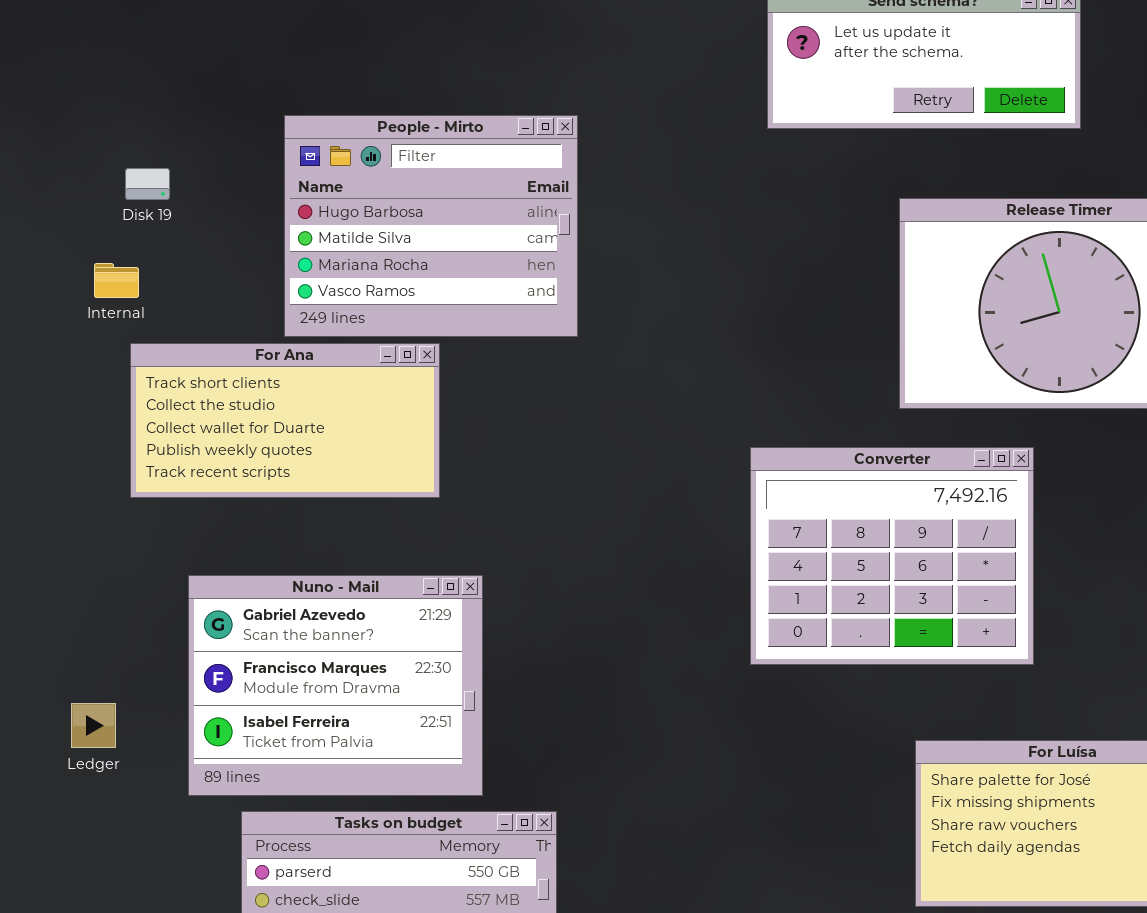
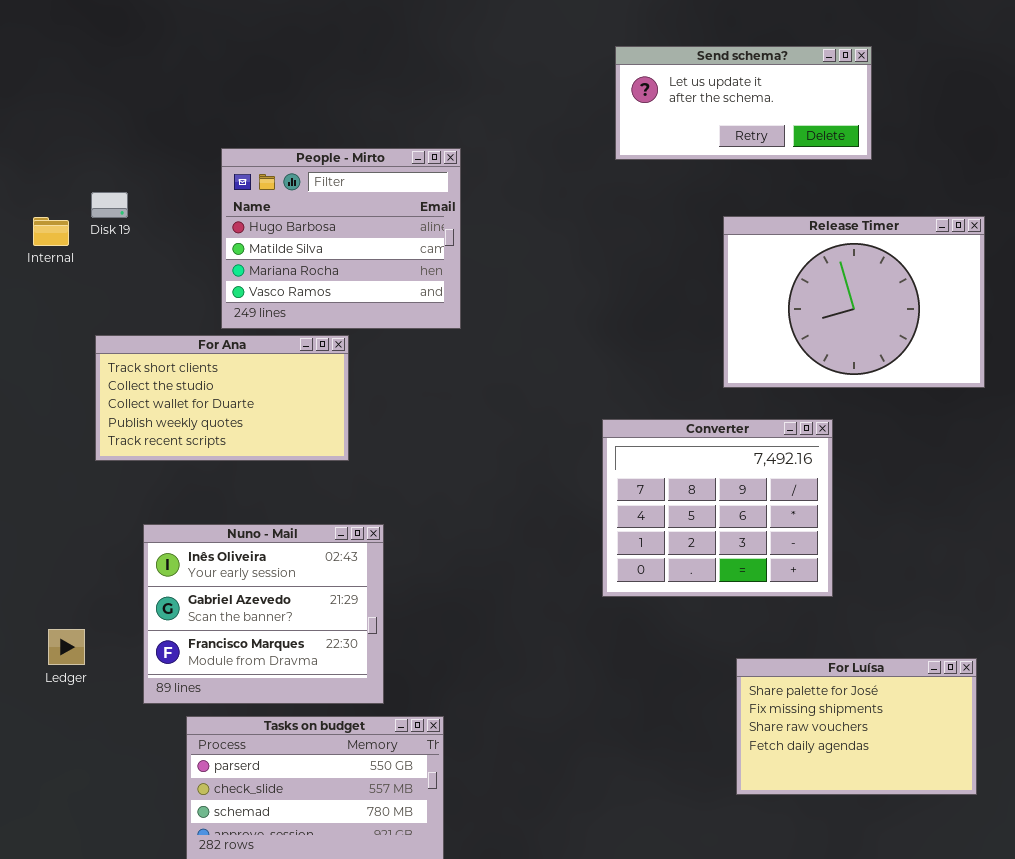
Internal: [94,263,139,298] -> [33,217,69,246], moved
Nuno - Mail: [188,575,483,796] -> [143,524,384,704], scrolled up 1 row

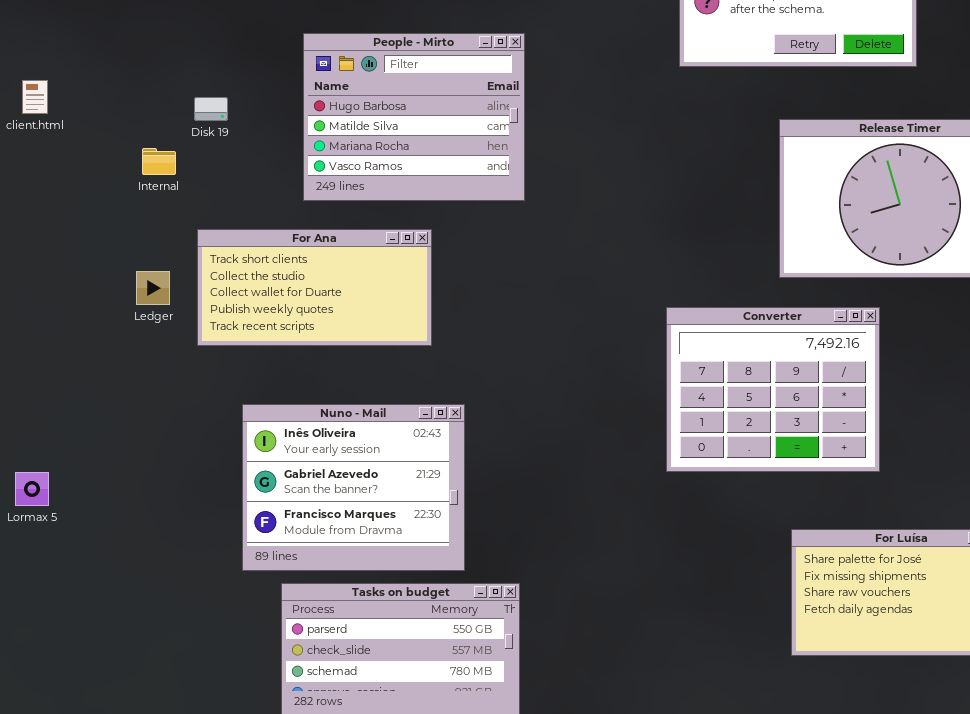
People - Mirto: [221,148,461,329] -> [303,33,525,201], moved
Internal: [33,217,69,246] -> [142,148,176,175], moved
Ledger: [48,629,85,665] -> [136,271,170,305], moved

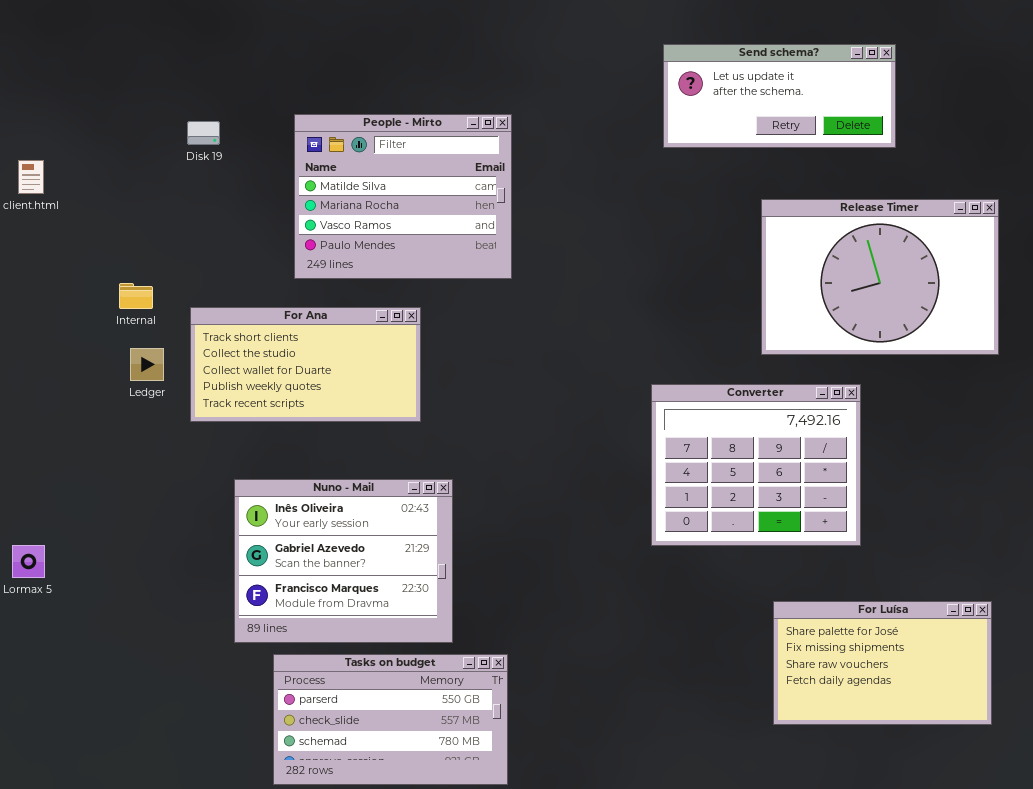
People - Mirto: [303,33,525,201] -> [294,114,512,279], scrolled down 1 row
Disk 19: [194,97,228,121] -> [187,121,220,145], moved
Internal: [142,148,176,175] -> [119,283,153,309], moved

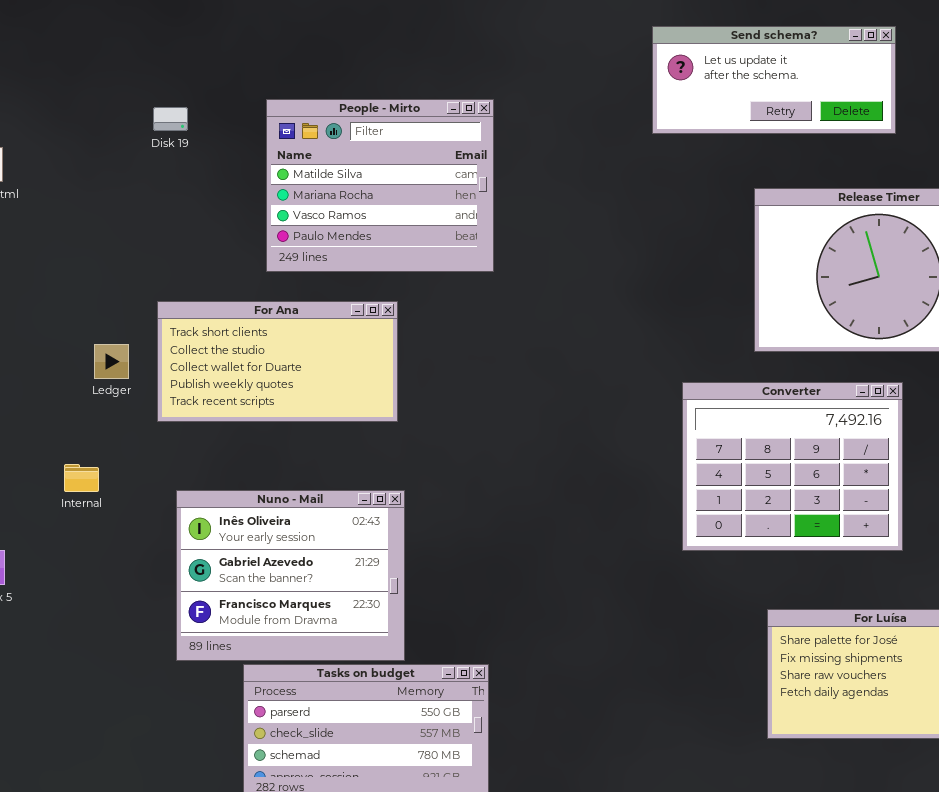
Internal: [119,283,153,309] -> [64,464,99,492], moved
Converter: [651,384,861,546] -> [682,382,903,551], moved
Nuno - Mail: [234,479,453,643] -> [176,490,405,661], moved

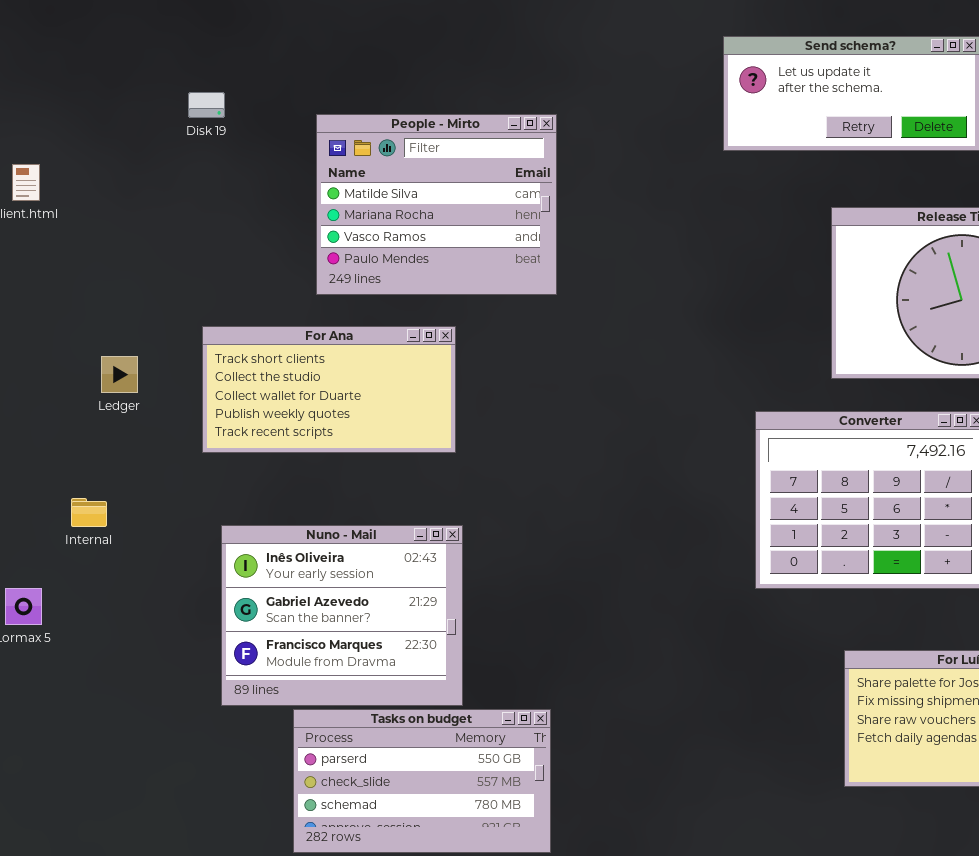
Disk 19: [153,107,188,131] -> [188,92,225,118], moved
Ledger: [94,344,129,379] -> [101,356,138,393], moved
Internal: [64,464,99,492] -> [71,498,107,527], moved

